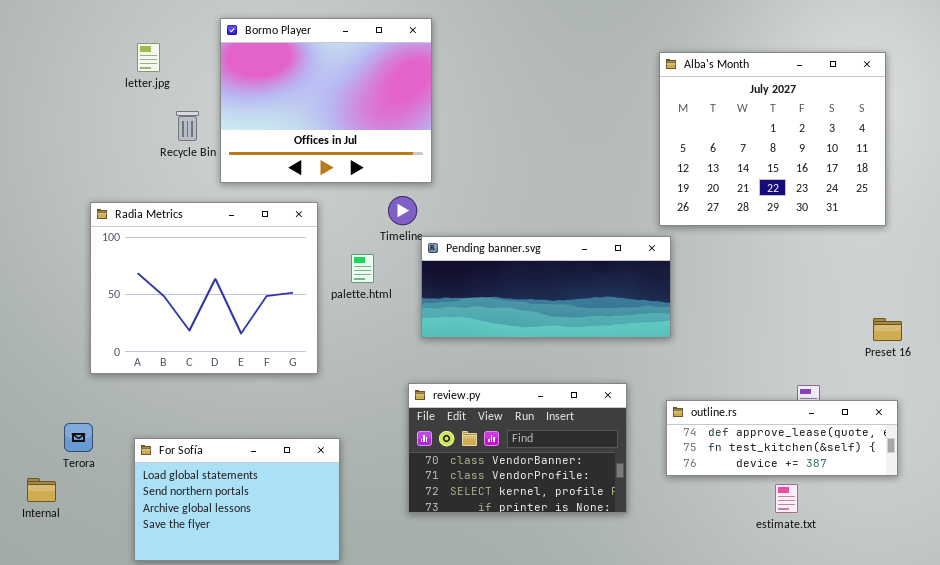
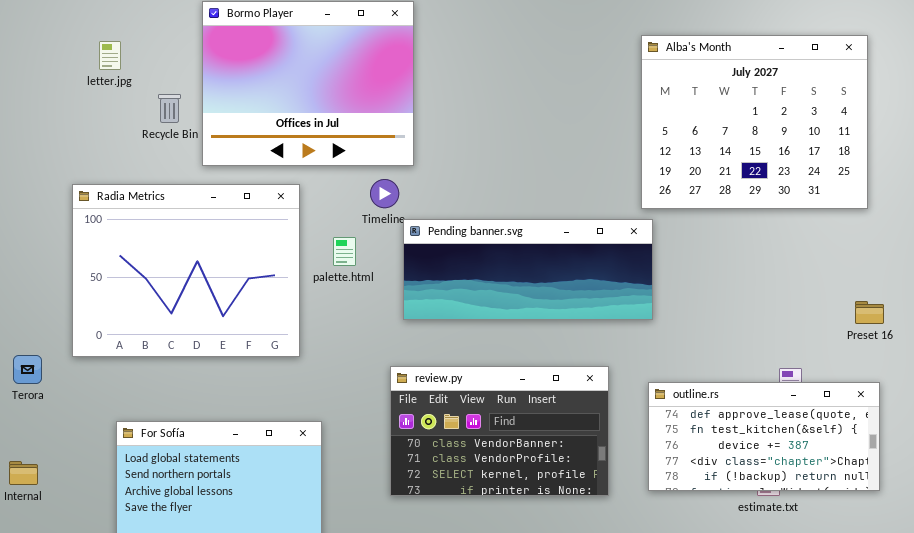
letter.jpg: [137,43,160,72] -> [99,41,121,70], moved
outline.rs: [666,400,898,476] -> [648,382,880,491], resized
Terora: [64,423,93,452] -> [13,355,42,384], moved

